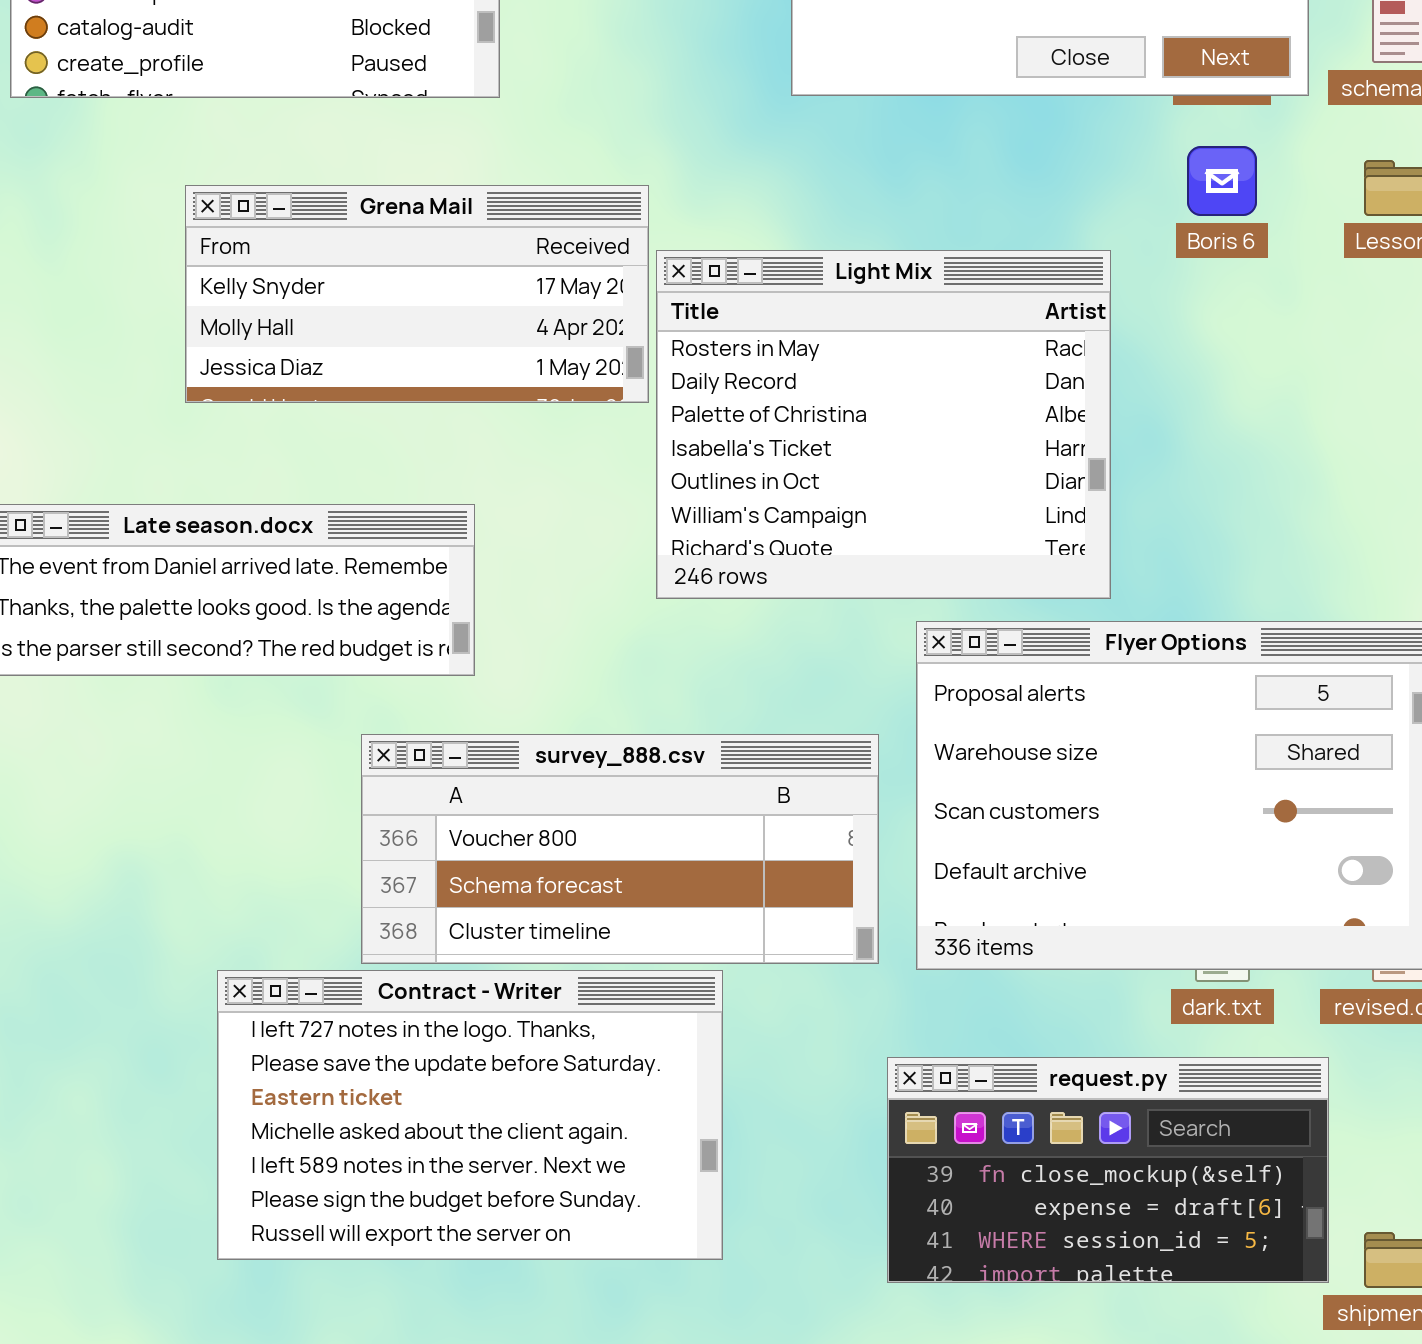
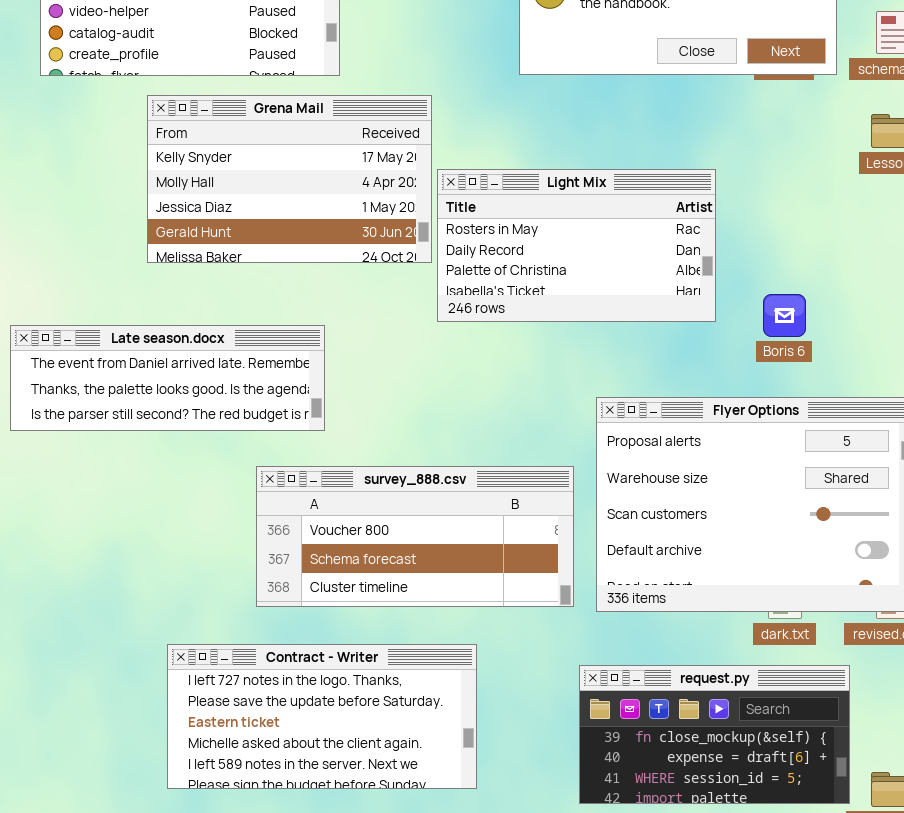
Boris 6: [1187,146,1257,216] -> [763,294,806,337], moved
Grena Mail: [185,185,649,403] -> [147,95,432,263], resized
Light Mix: [656,250,1111,599] -> [437,169,716,322], resized
Contract - Writer: [217,970,723,1260] -> [167,644,477,789], resized

